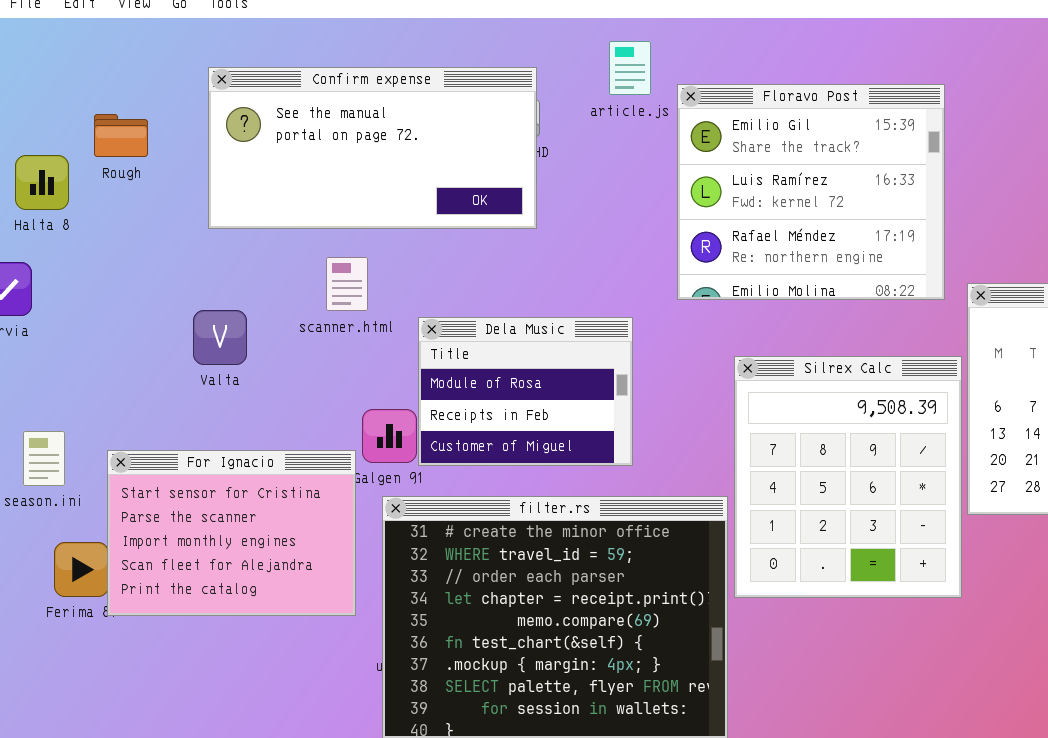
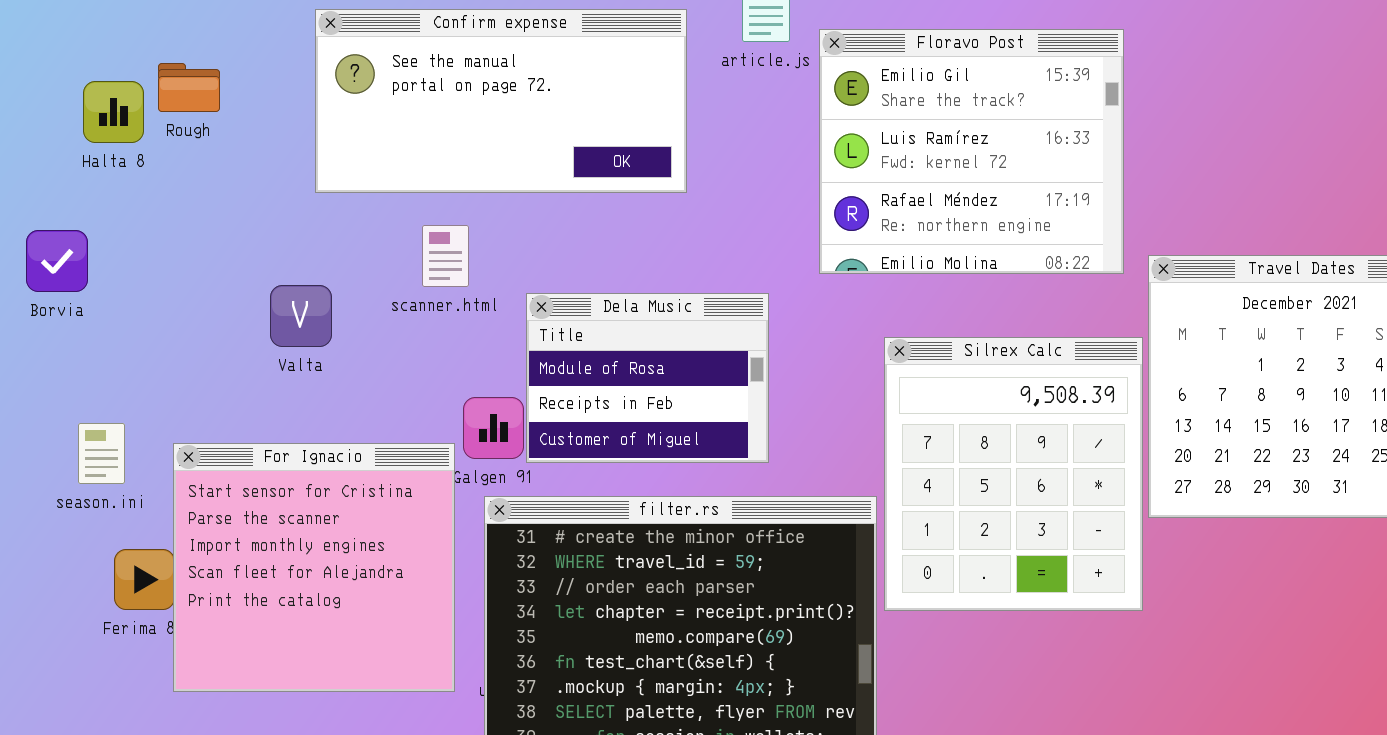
Confirm expense: [208,67,537,229] -> [315,9,687,193], moved
Halta 8: [15,155,69,210] -> [83,81,144,143], moved
For Ignacio: [107,450,356,616] -> [173,443,455,692], resized

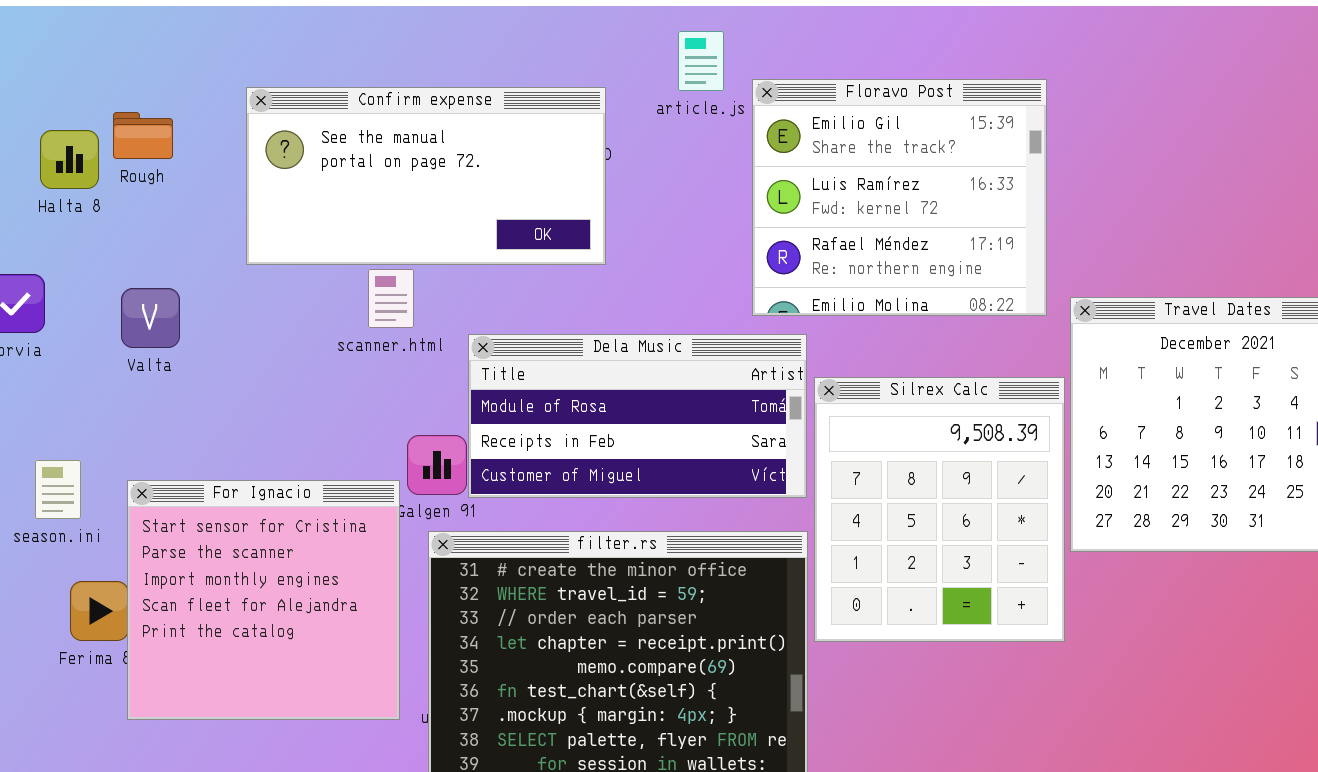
Confirm expense: [315,9,687,193] -> [246,87,606,265], moved
Valta: [270,285,332,347] -> [121,288,180,348], moved
Dela Music: [526,293,769,463] -> [468,334,807,498], resized

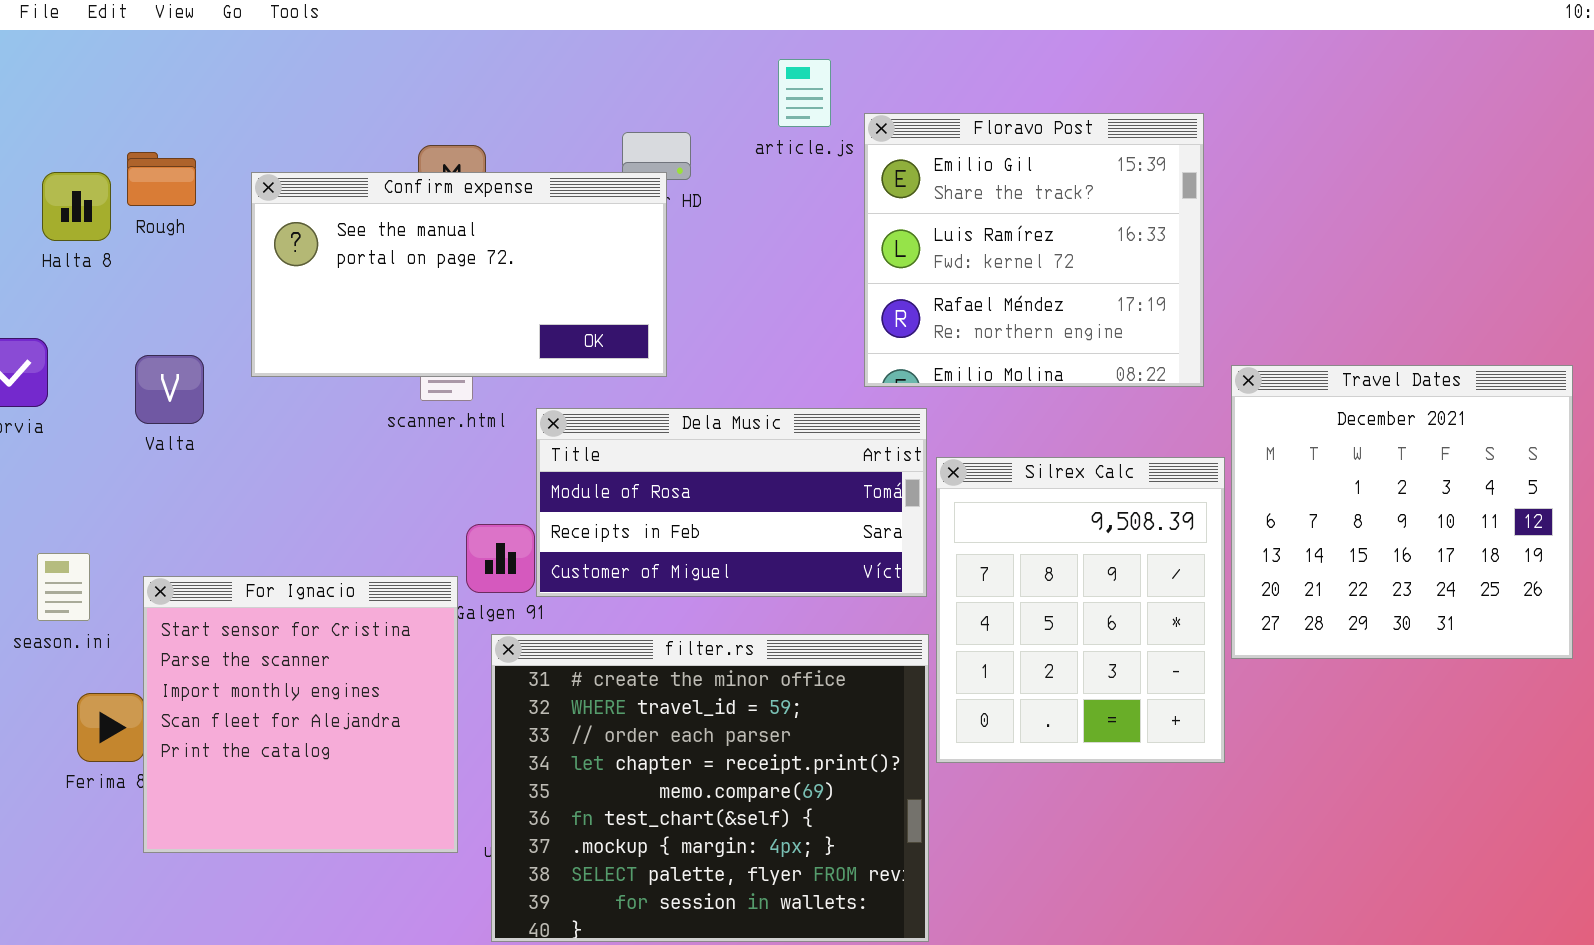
Confirm expense: [246,87,606,265] -> [251,172,667,377], moved

